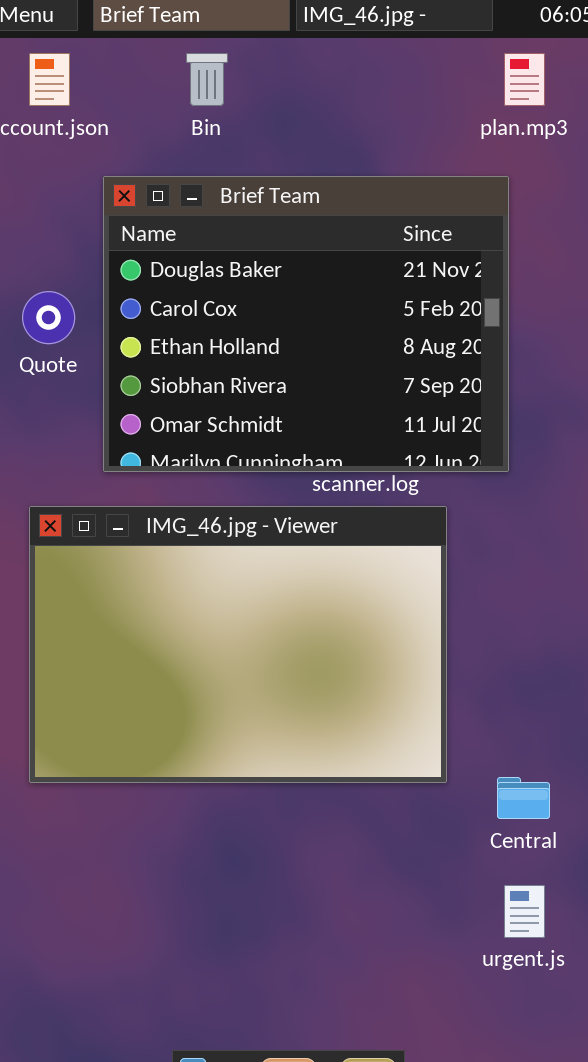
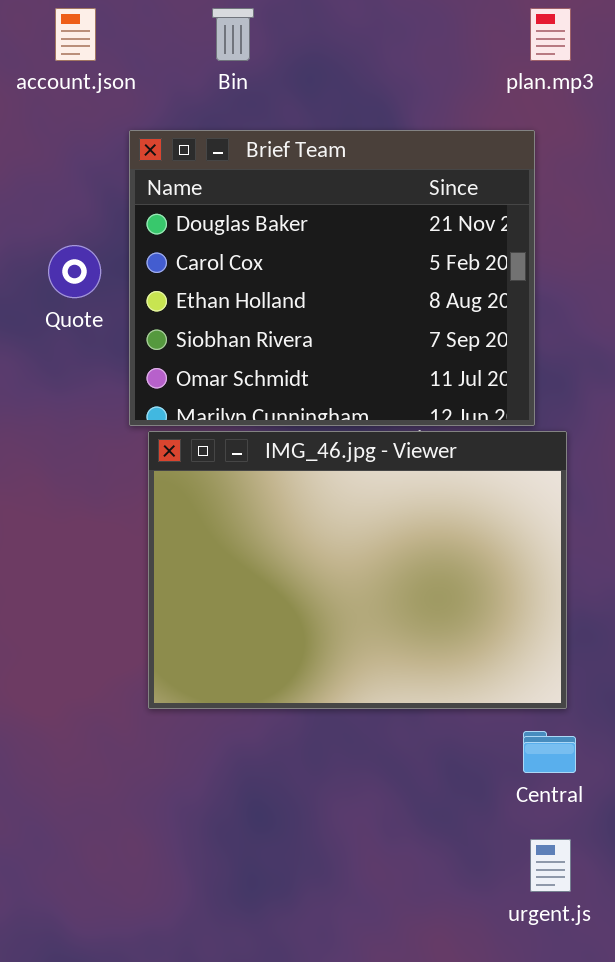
IMG_46.jpg - Viewer: [29,506,447,783] -> [148,431,567,709], moved

